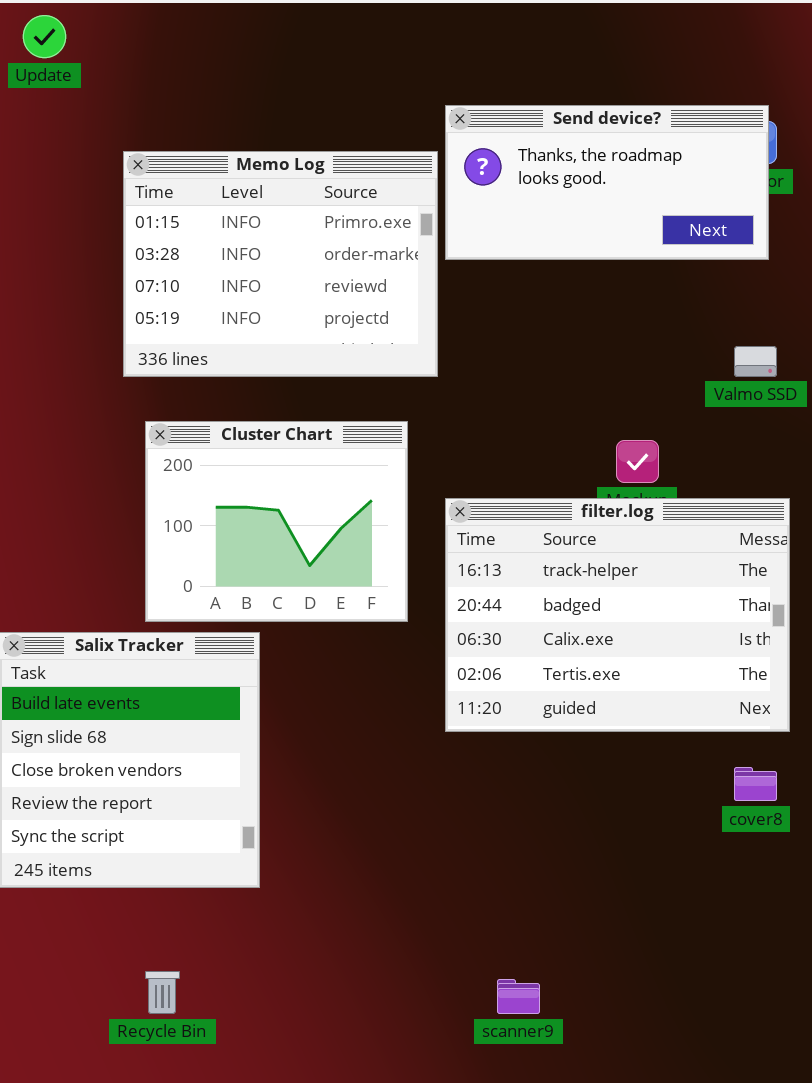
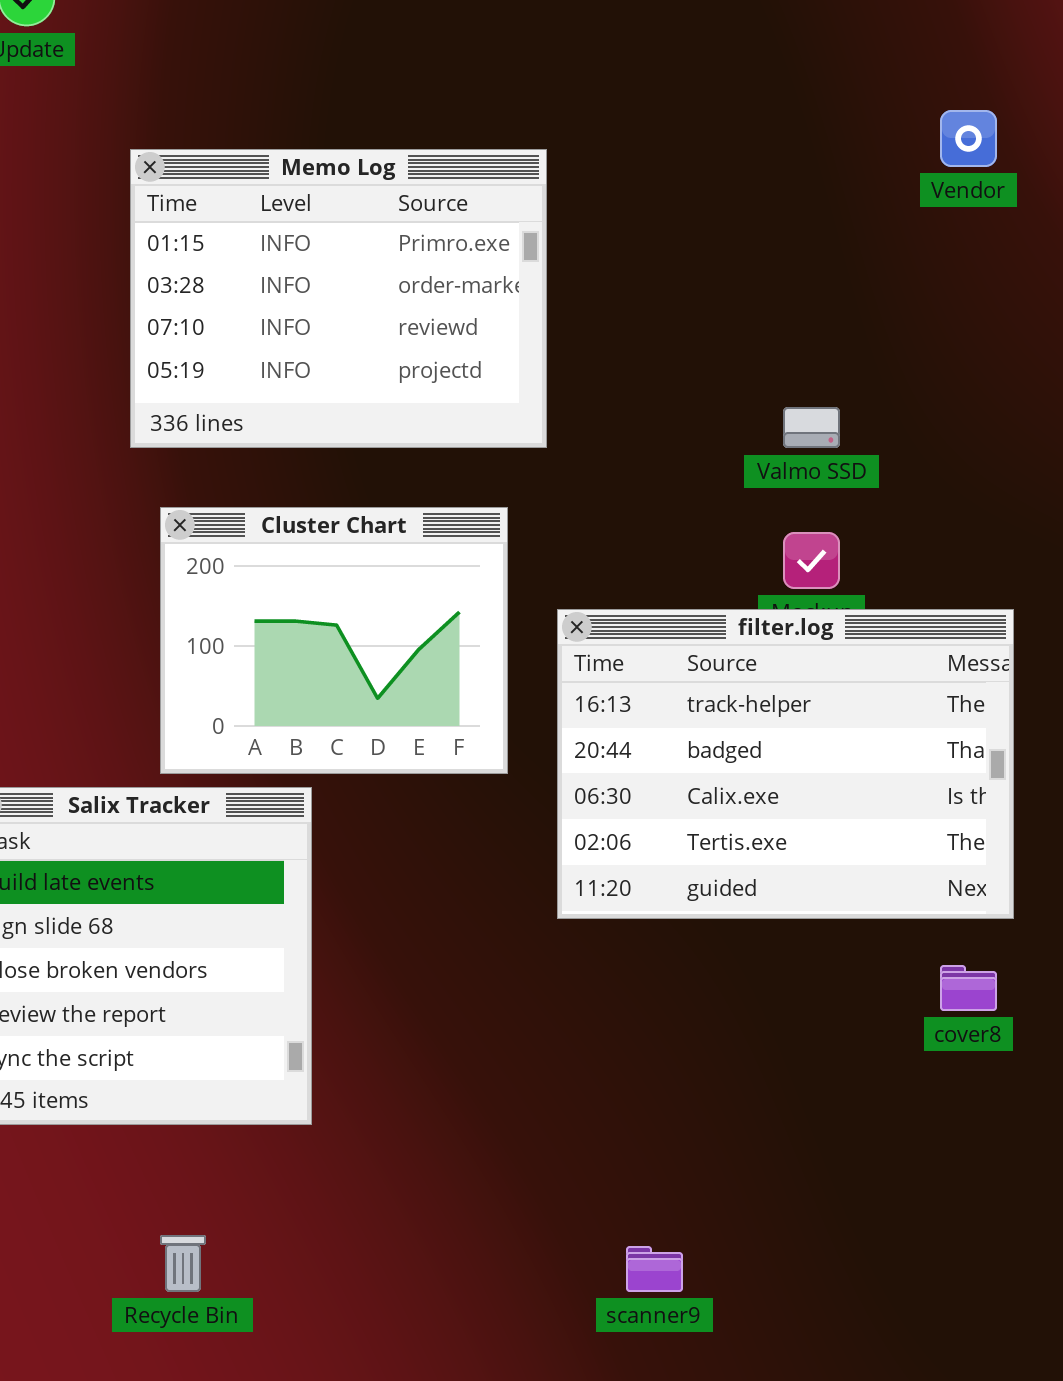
Send device?: [445,105,769,260] -> none, closed
Valmo SSD: [734,346,777,377] -> [783,407,840,448], moved

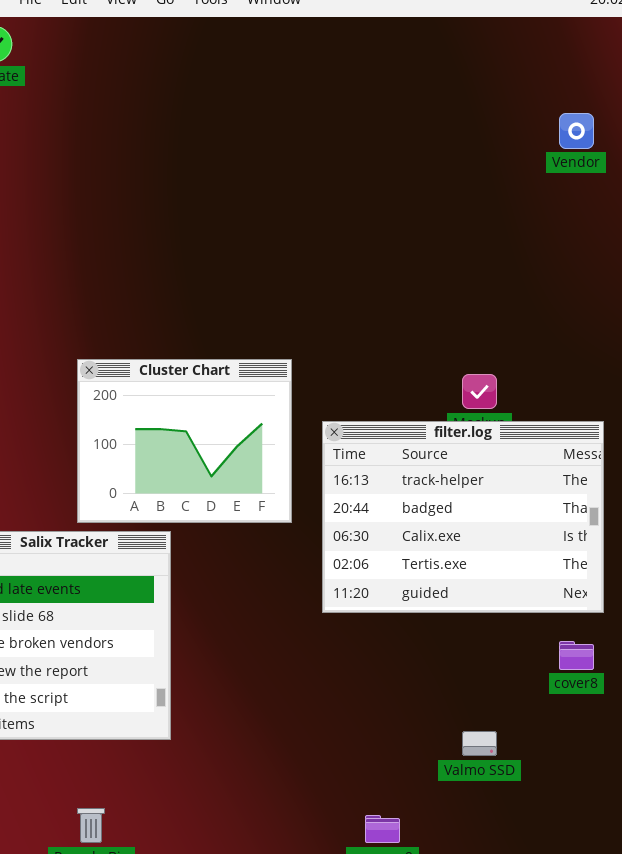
Memo Log: [130,149,547,448] -> none, closed
Valmo SSD: [783,407,840,448] -> [462,731,497,756], moved

